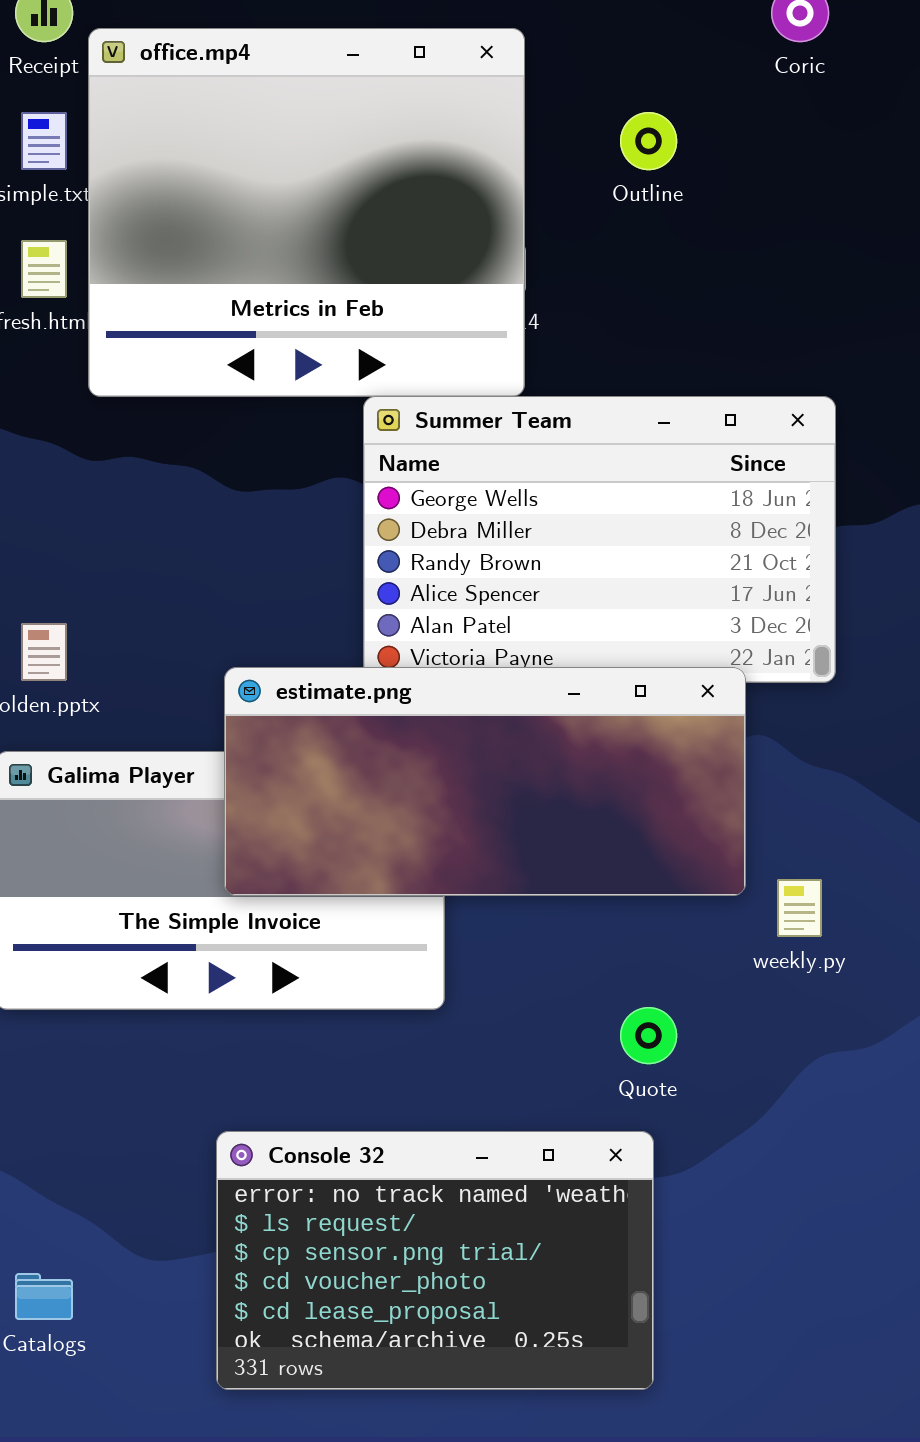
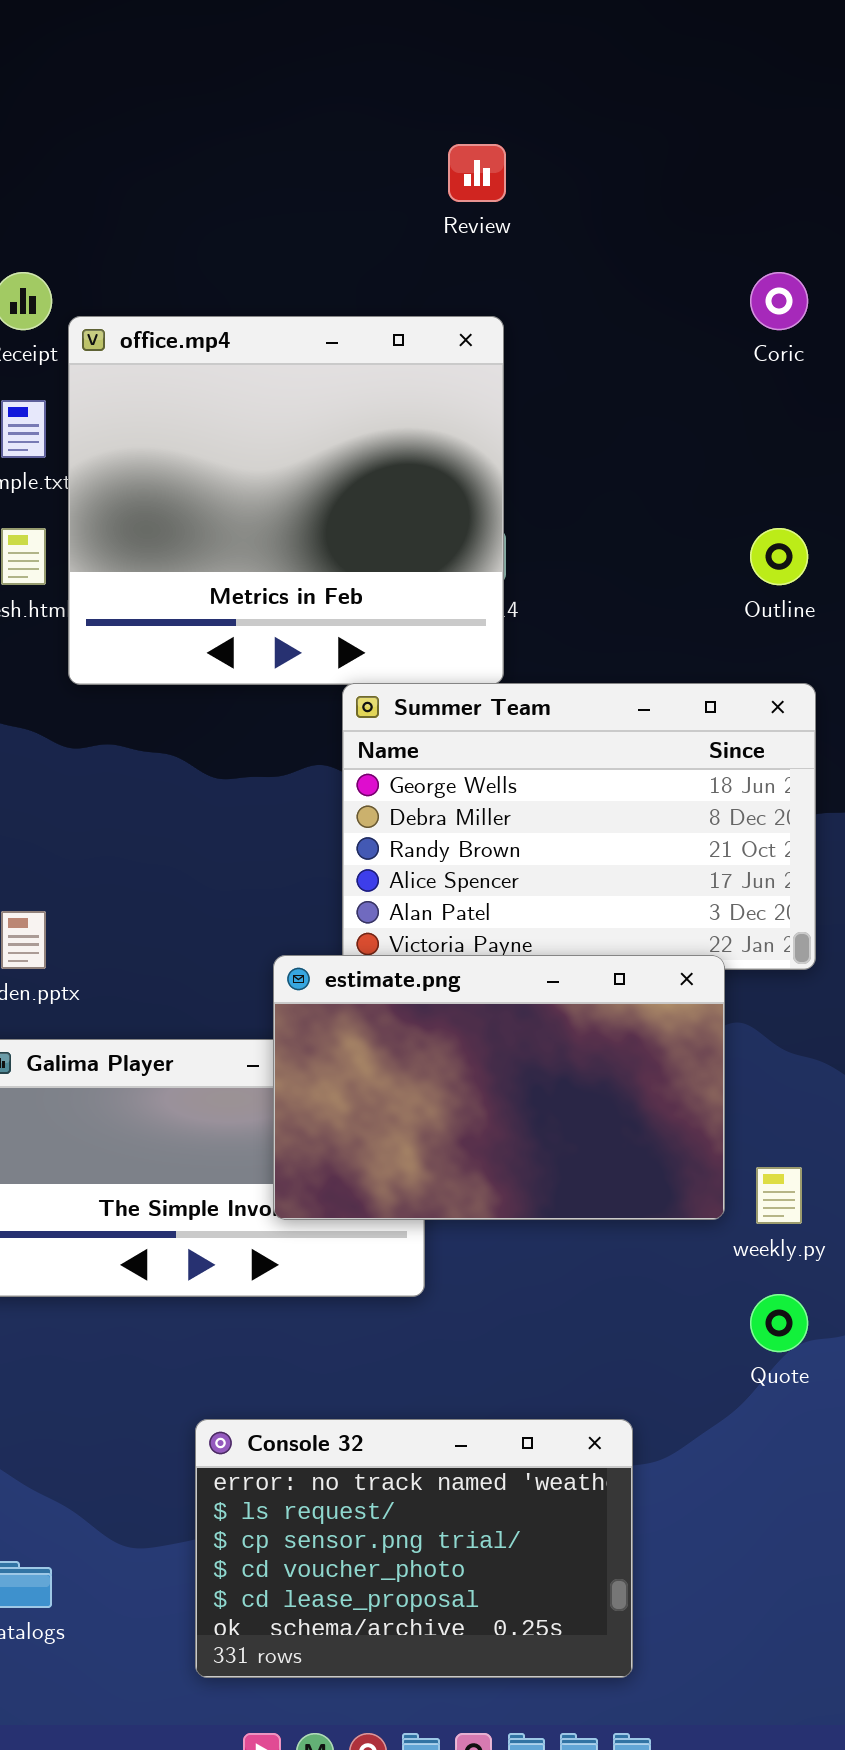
Outline: [620,112,677,170] -> [750,528,808,585], moved
estimate.png: [224,667,746,896] -> [273,955,725,1220], resized
Quote: [620,1007,677,1064] -> [750,1294,808,1352], moved

